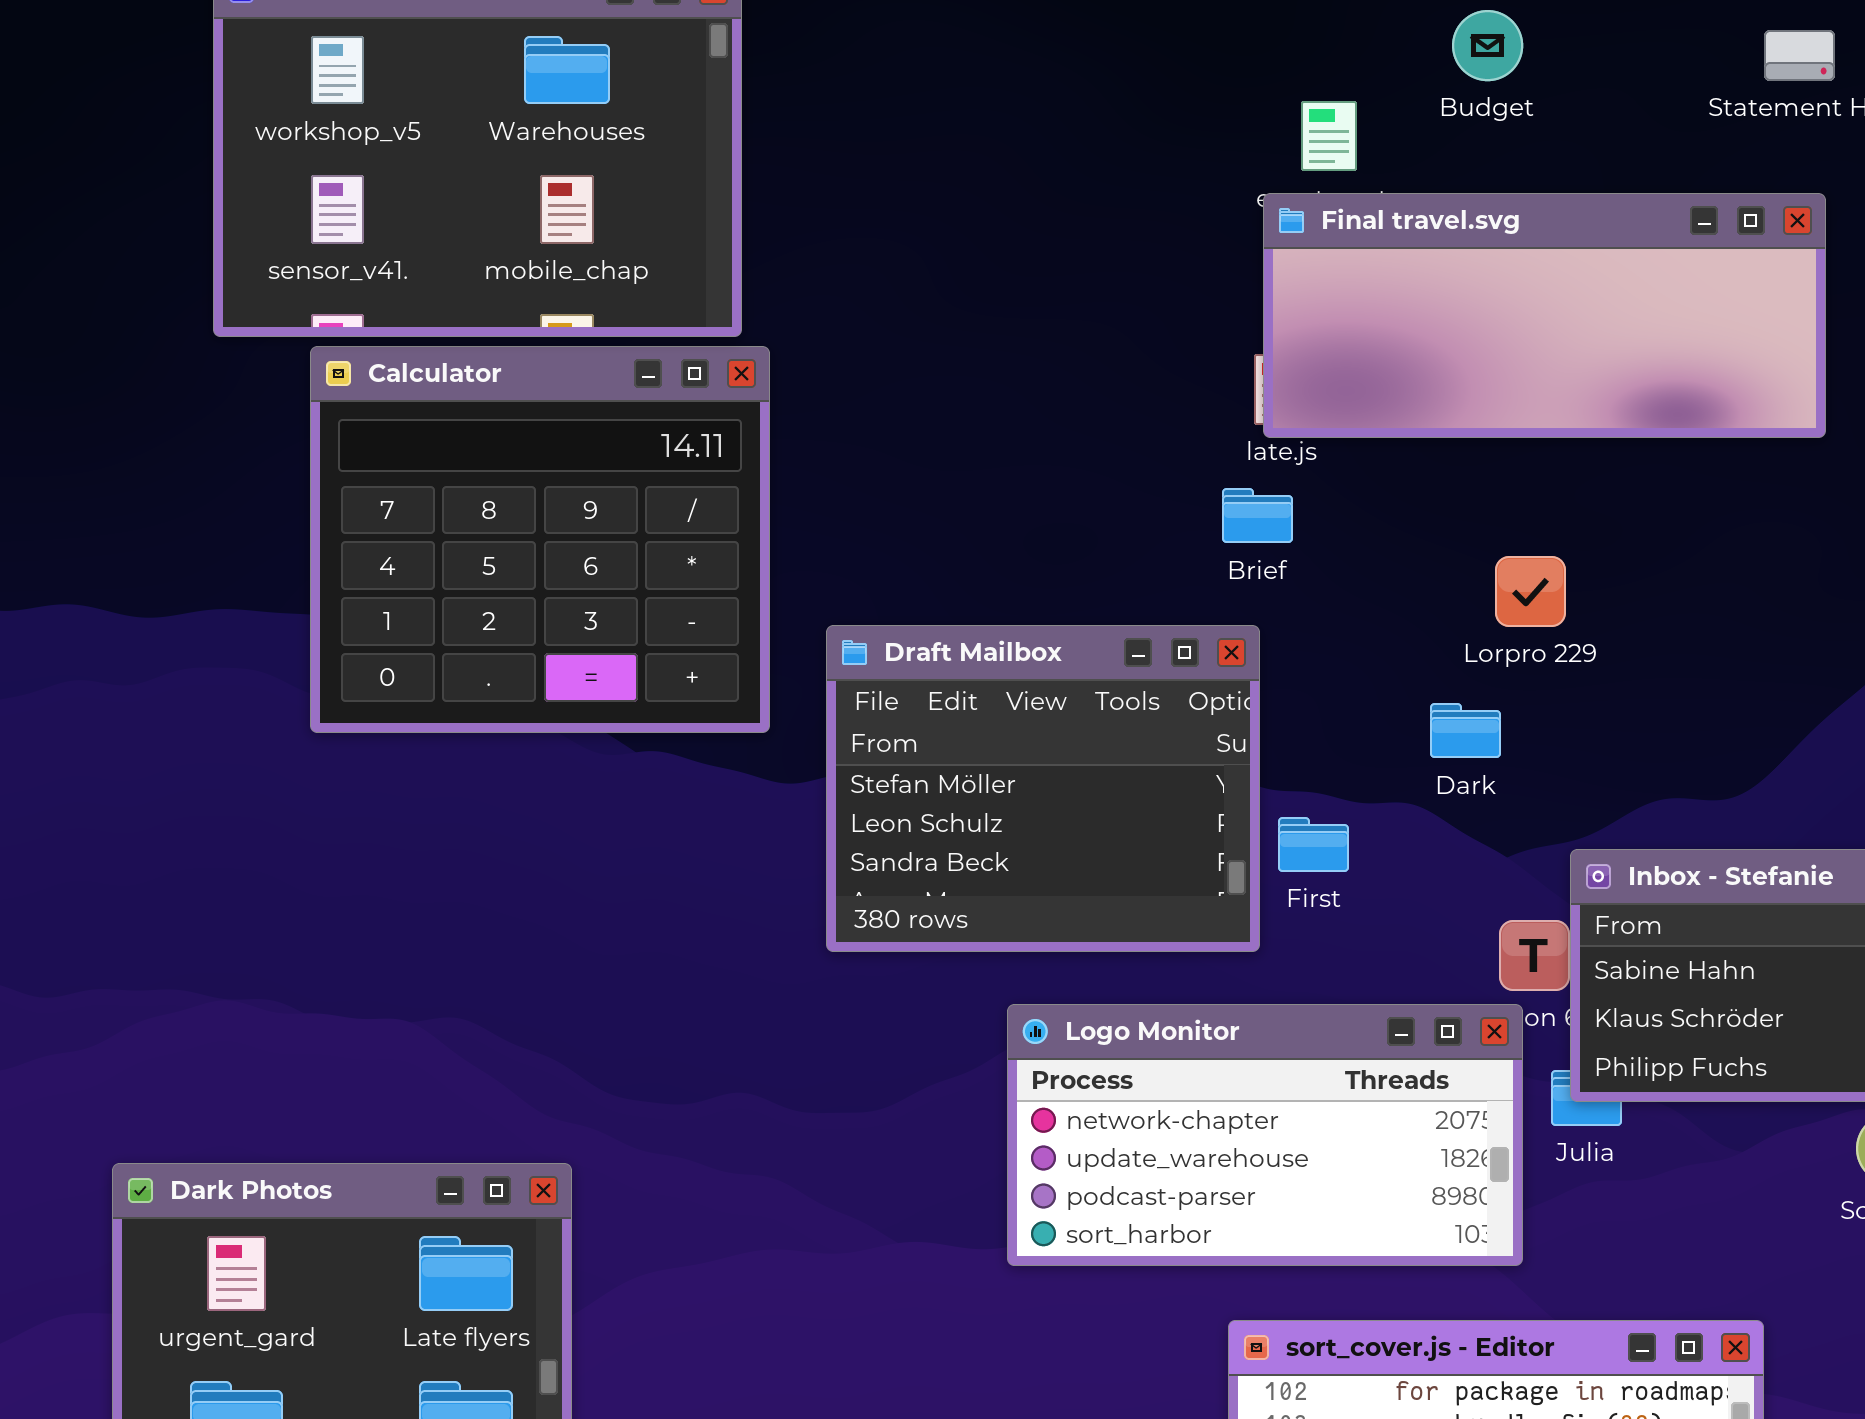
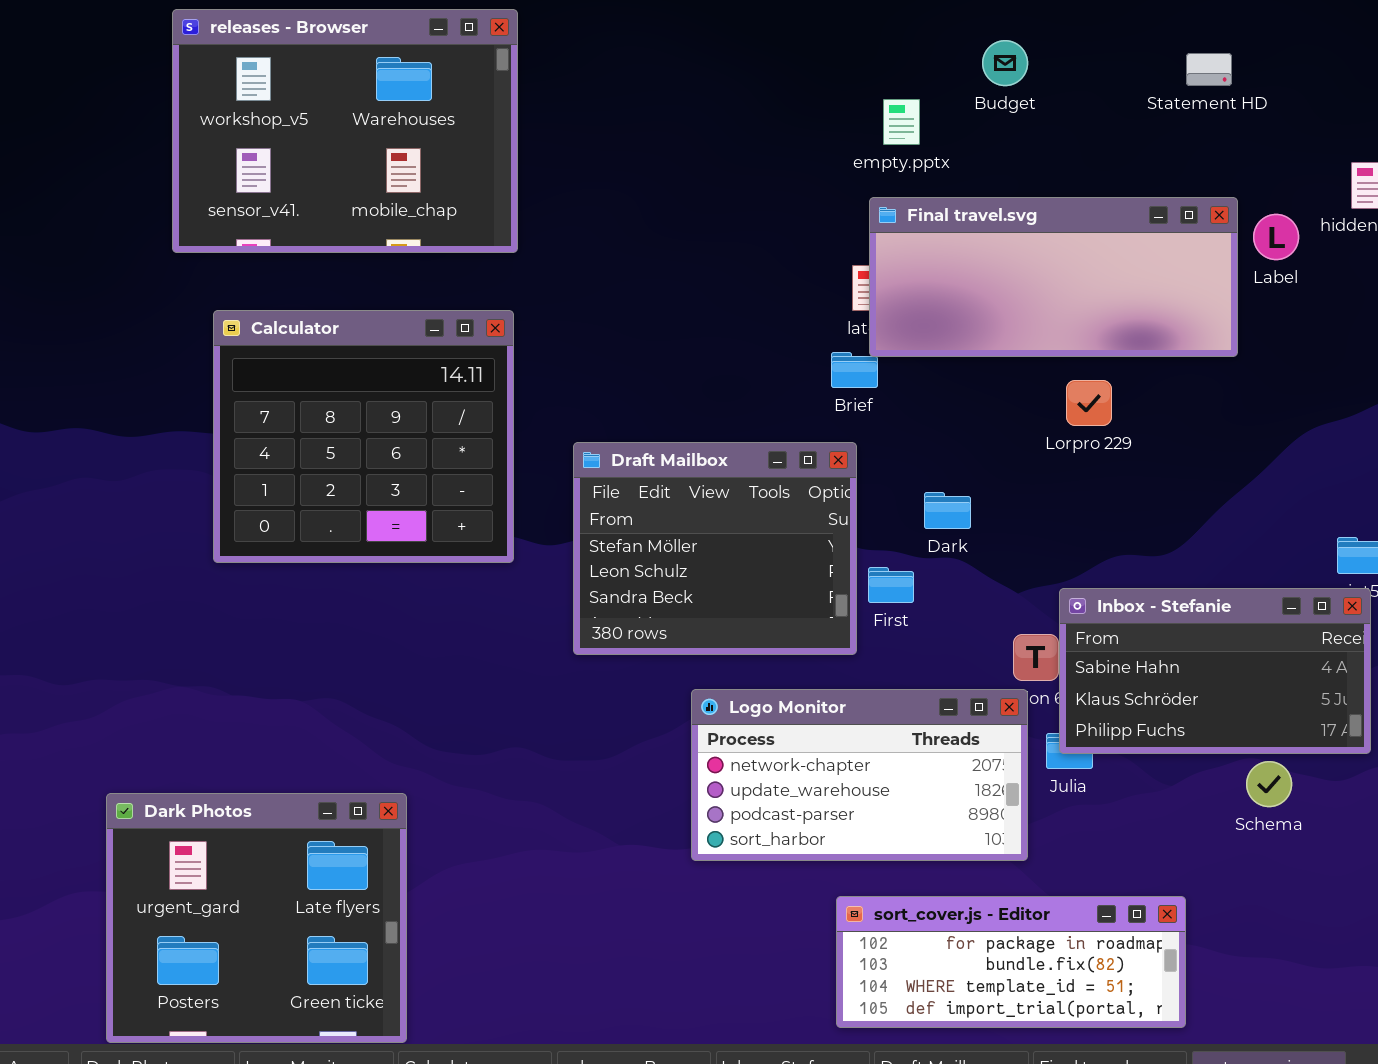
Final travel.svg: [1263,193,1826,438] -> [869,197,1238,357], moved
Calculator: [310,346,770,733] -> [213,310,514,563], moved
Lorpro 229: [1495,556,1566,627] -> [1066,380,1112,426], moved
Dark: [1430,703,1501,758] -> [924,492,971,529], moved

